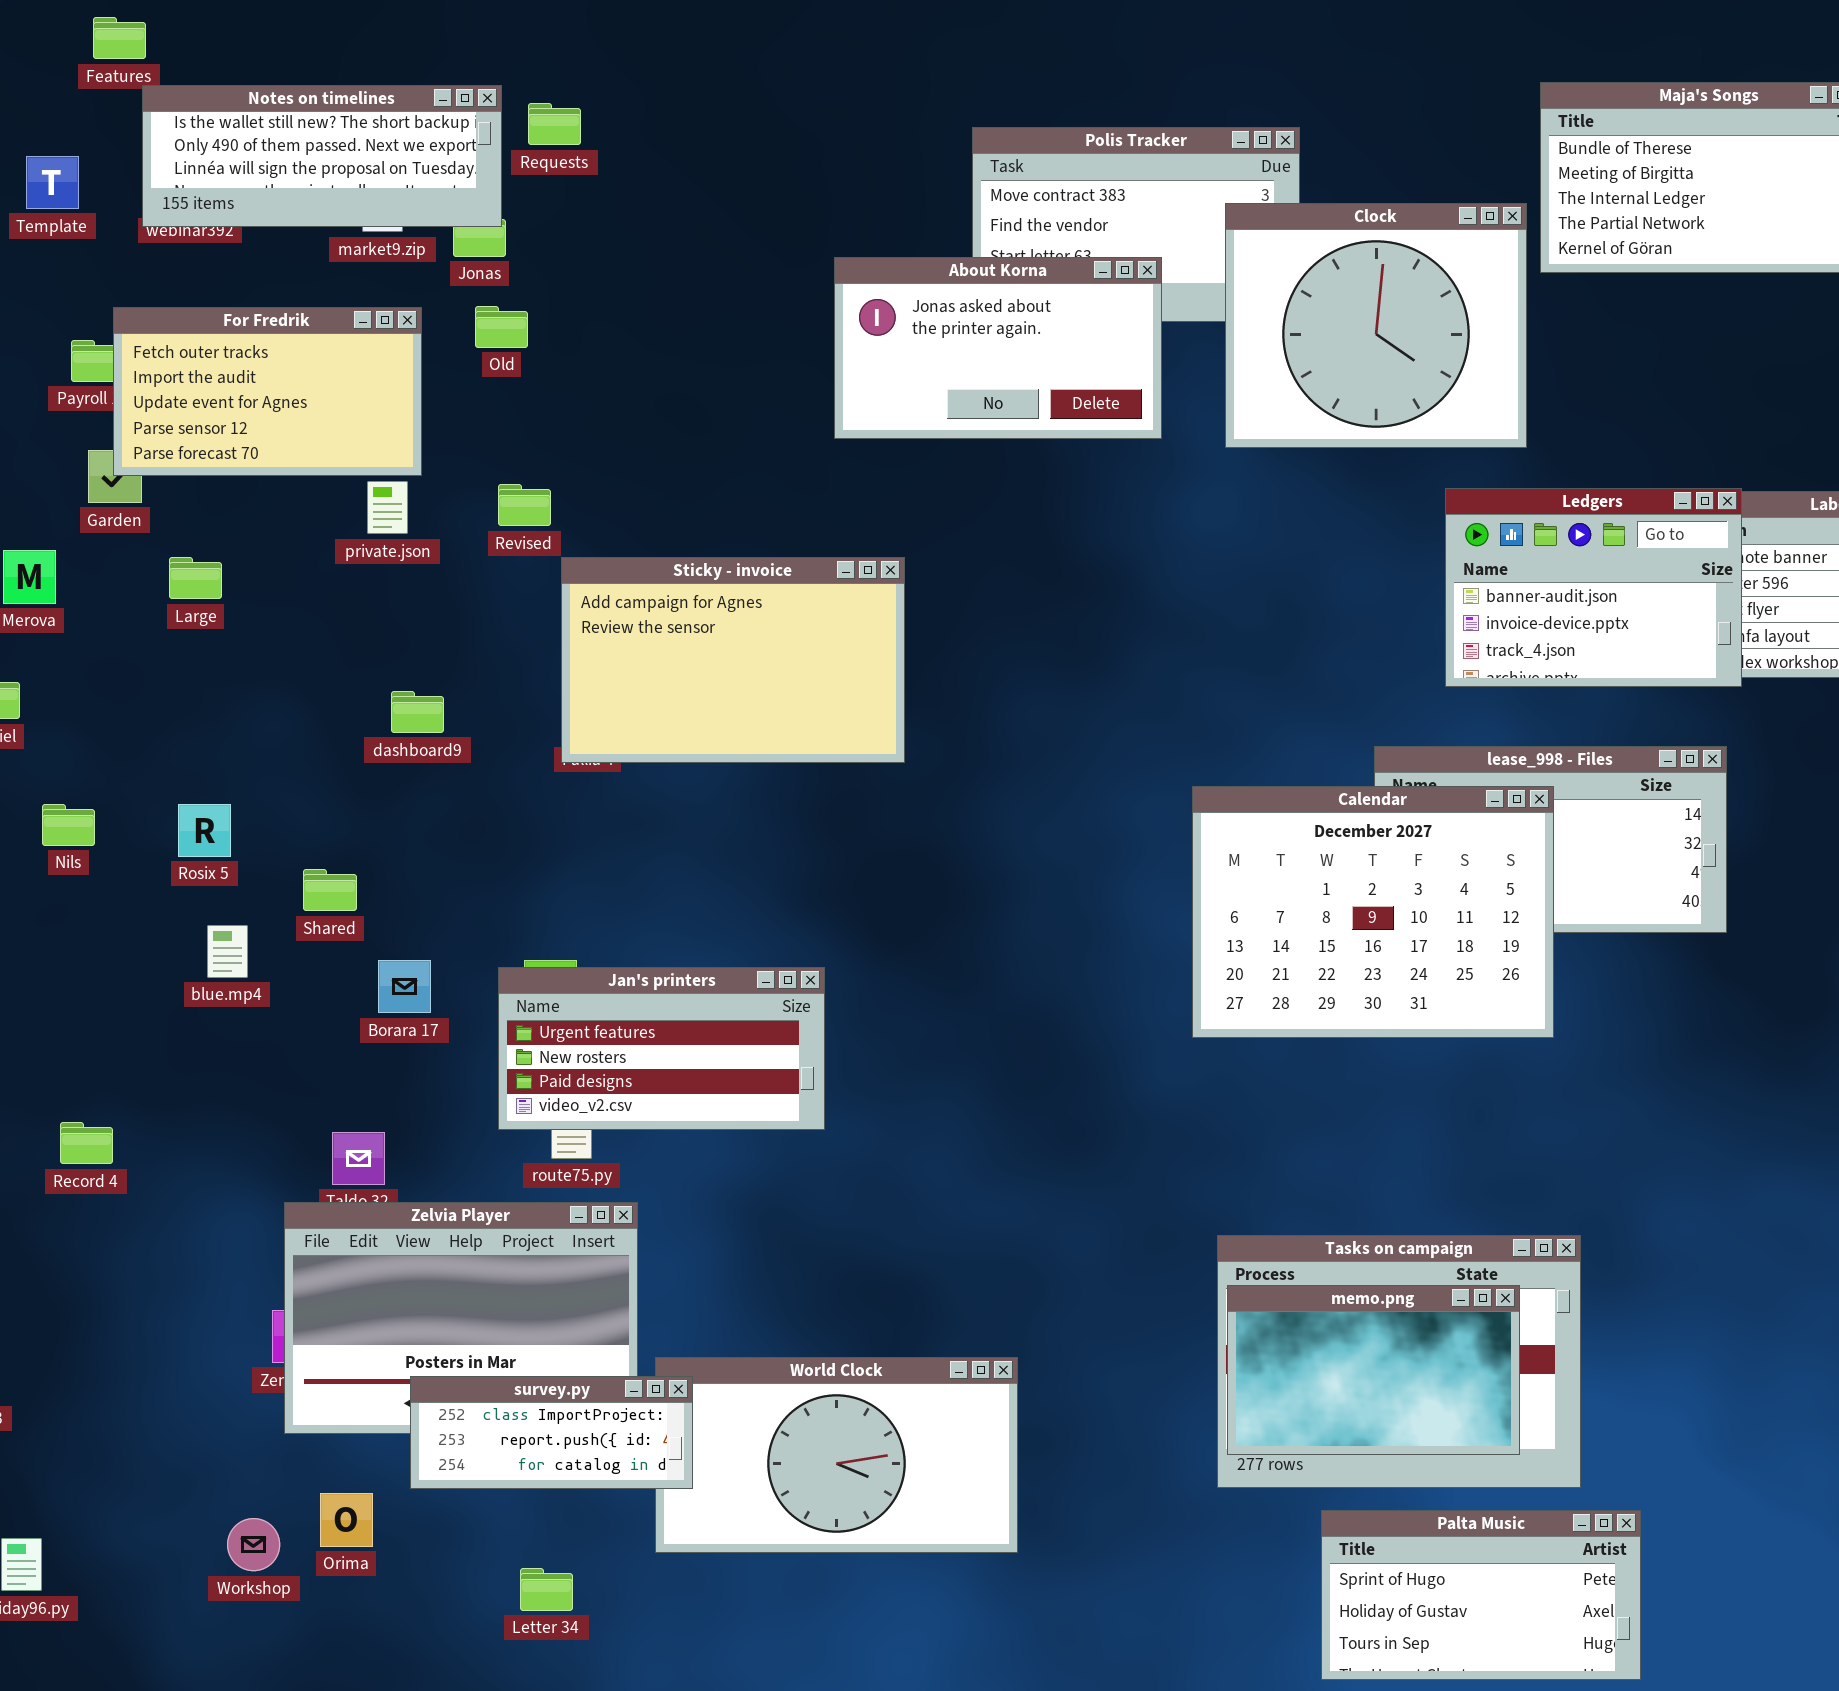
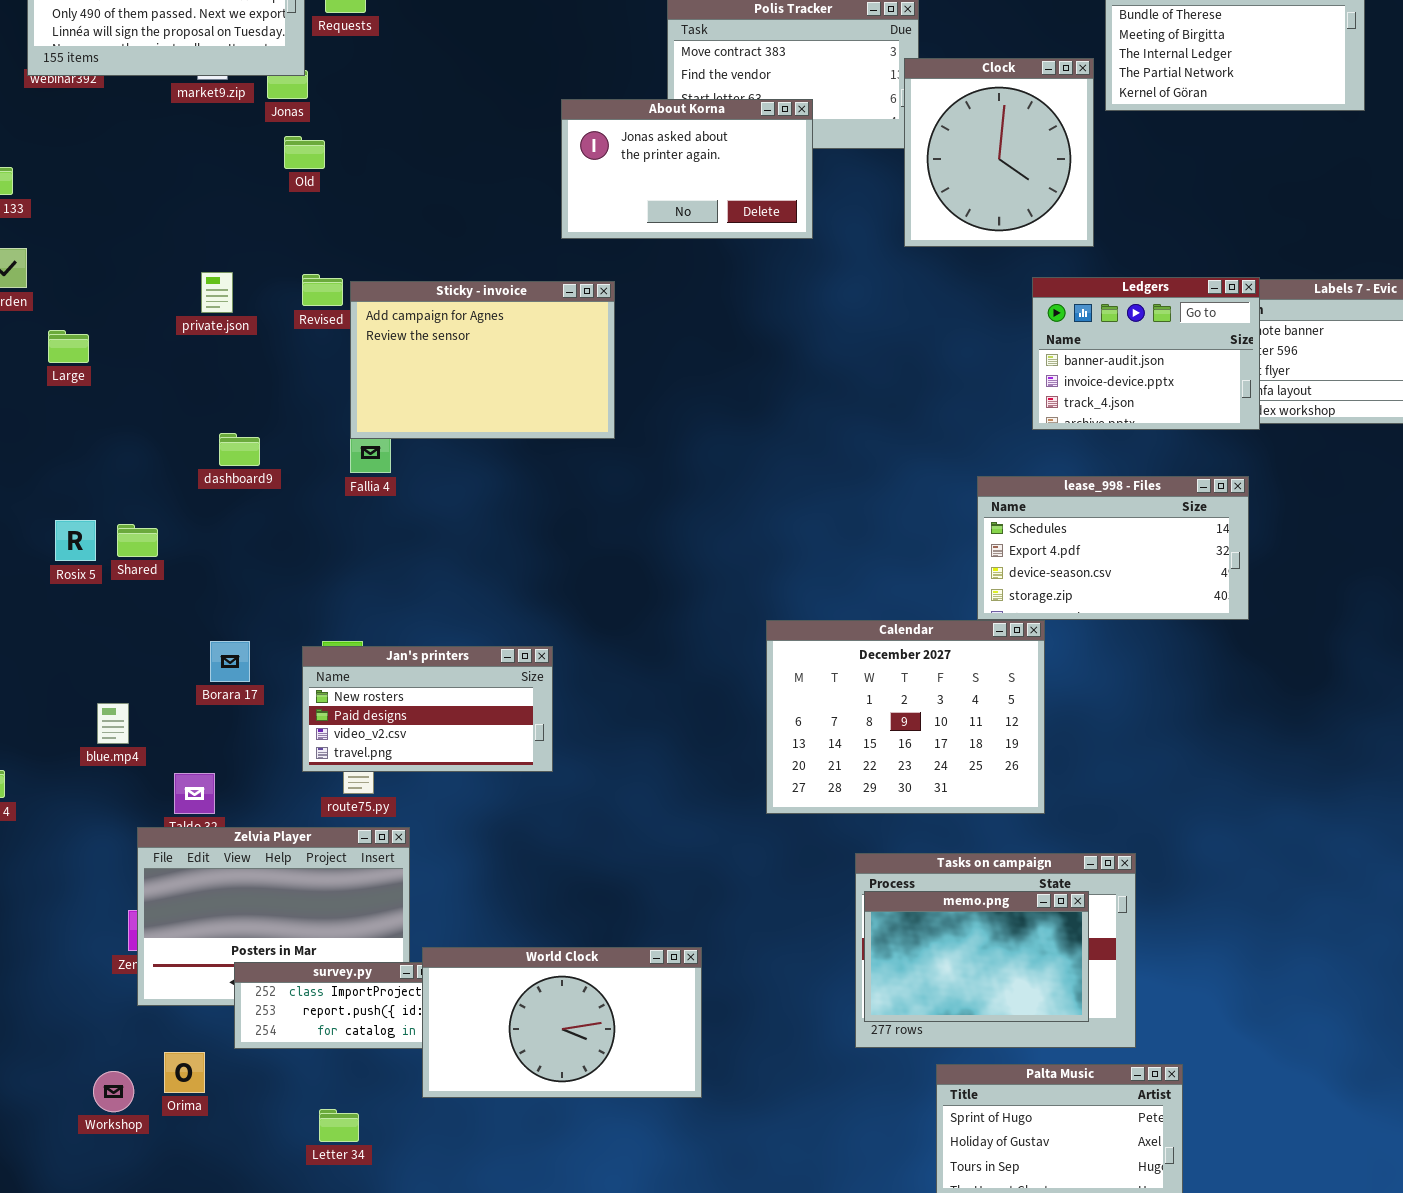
Clock: [1225,203,1527,448] -> [904,58,1094,247], resized
For Fredrik: [113,307,422,476] -> none, closed
Sticky - invoice: [561,557,905,763] -> [350,281,615,439], moved
Calendar: [1192,786,1554,1038] -> [766,620,1045,814], moved
Shared: [303,869,357,911] -> [117,524,158,557], moved
blue.mp4: [207,925,248,978] -> [97,703,129,744], moved
Jan's printers: [498,967,825,1130] -> [302,646,553,772], scrolled down 1 row
World Clock: [655,1357,1018,1553] -> [422,947,702,1098], raised

